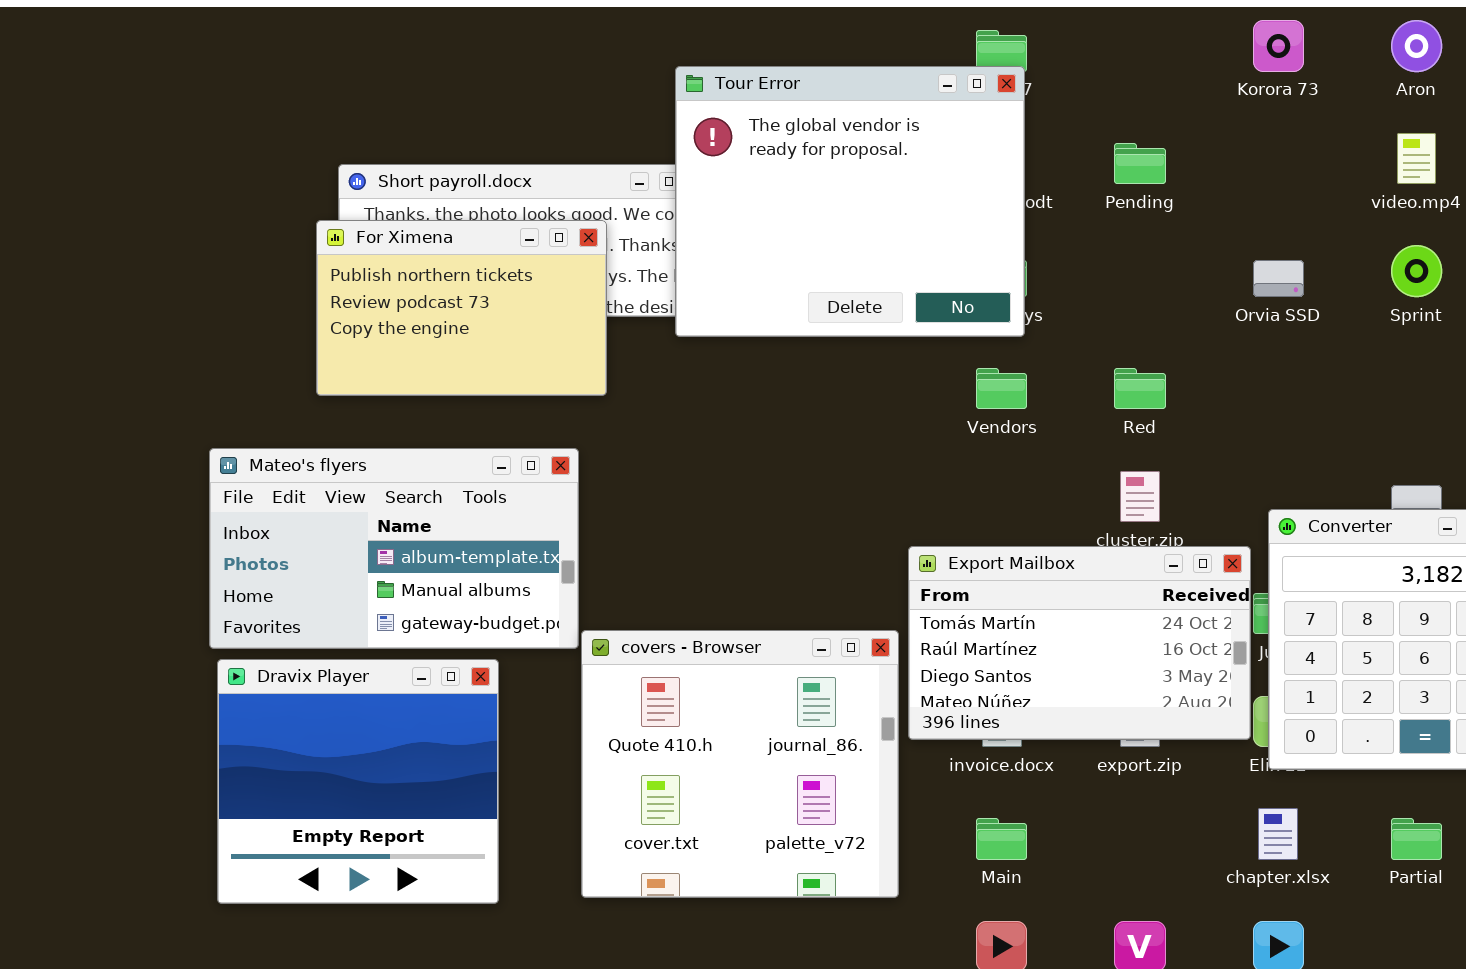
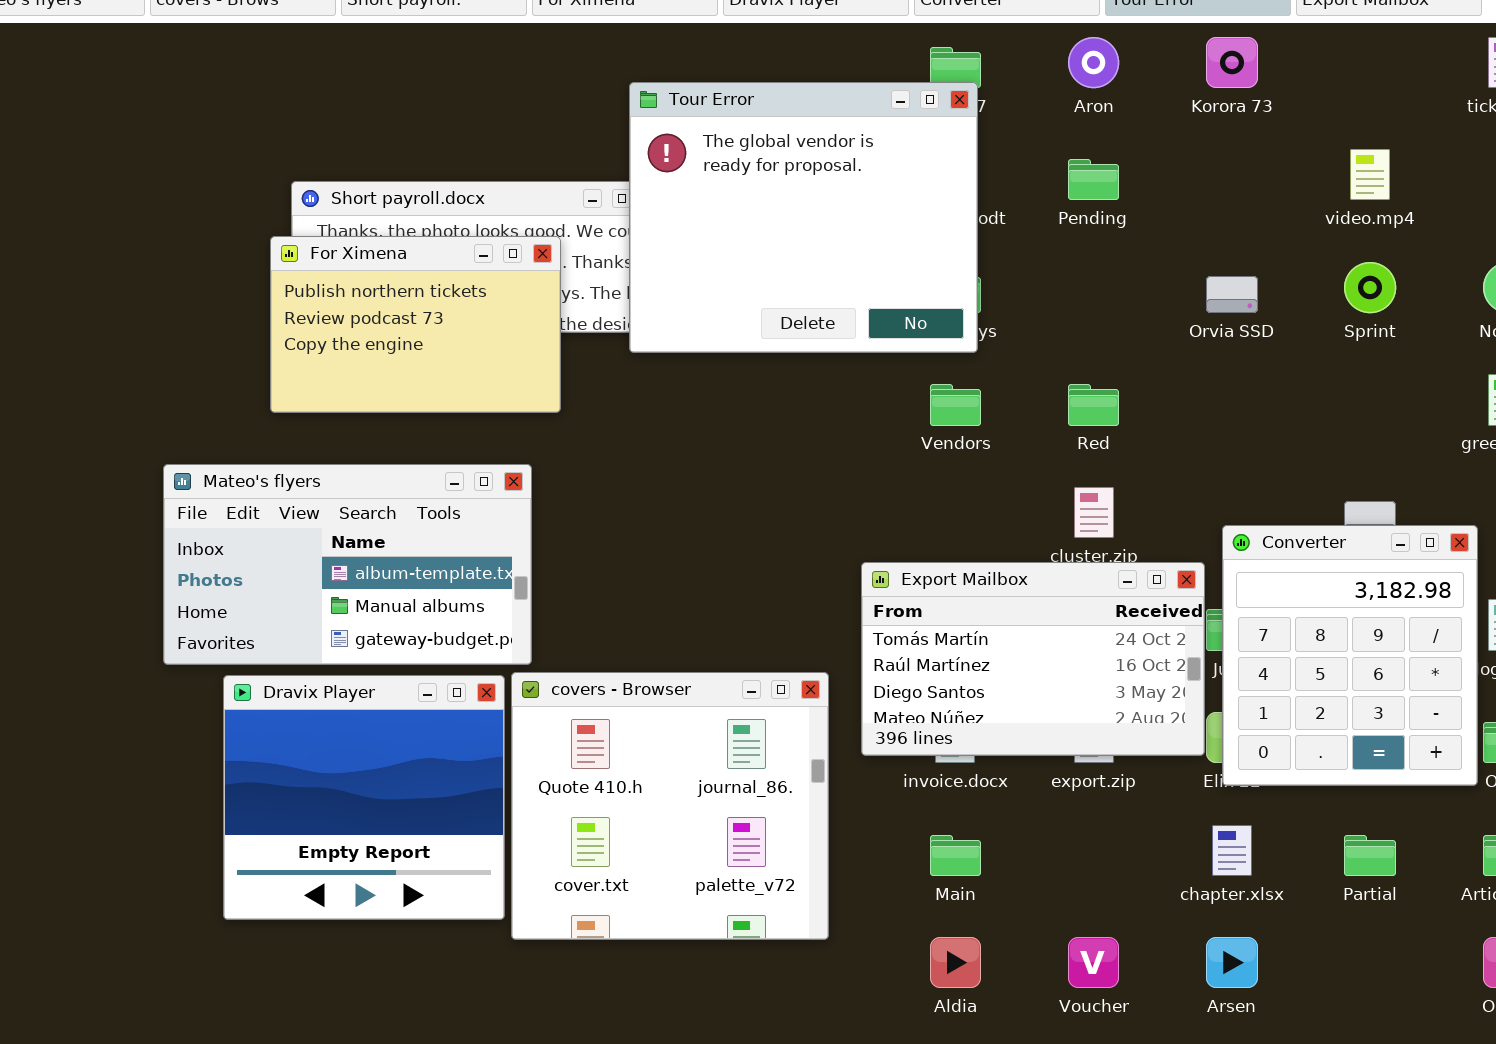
Aron: [1391,20,1442,72] -> [1068,37,1119,88], moved
covers - Browser: [581,630,899,898] -> [511,672,829,940], moved
Dravix Player: [217,659,499,904] -> [223,675,505,920], moved

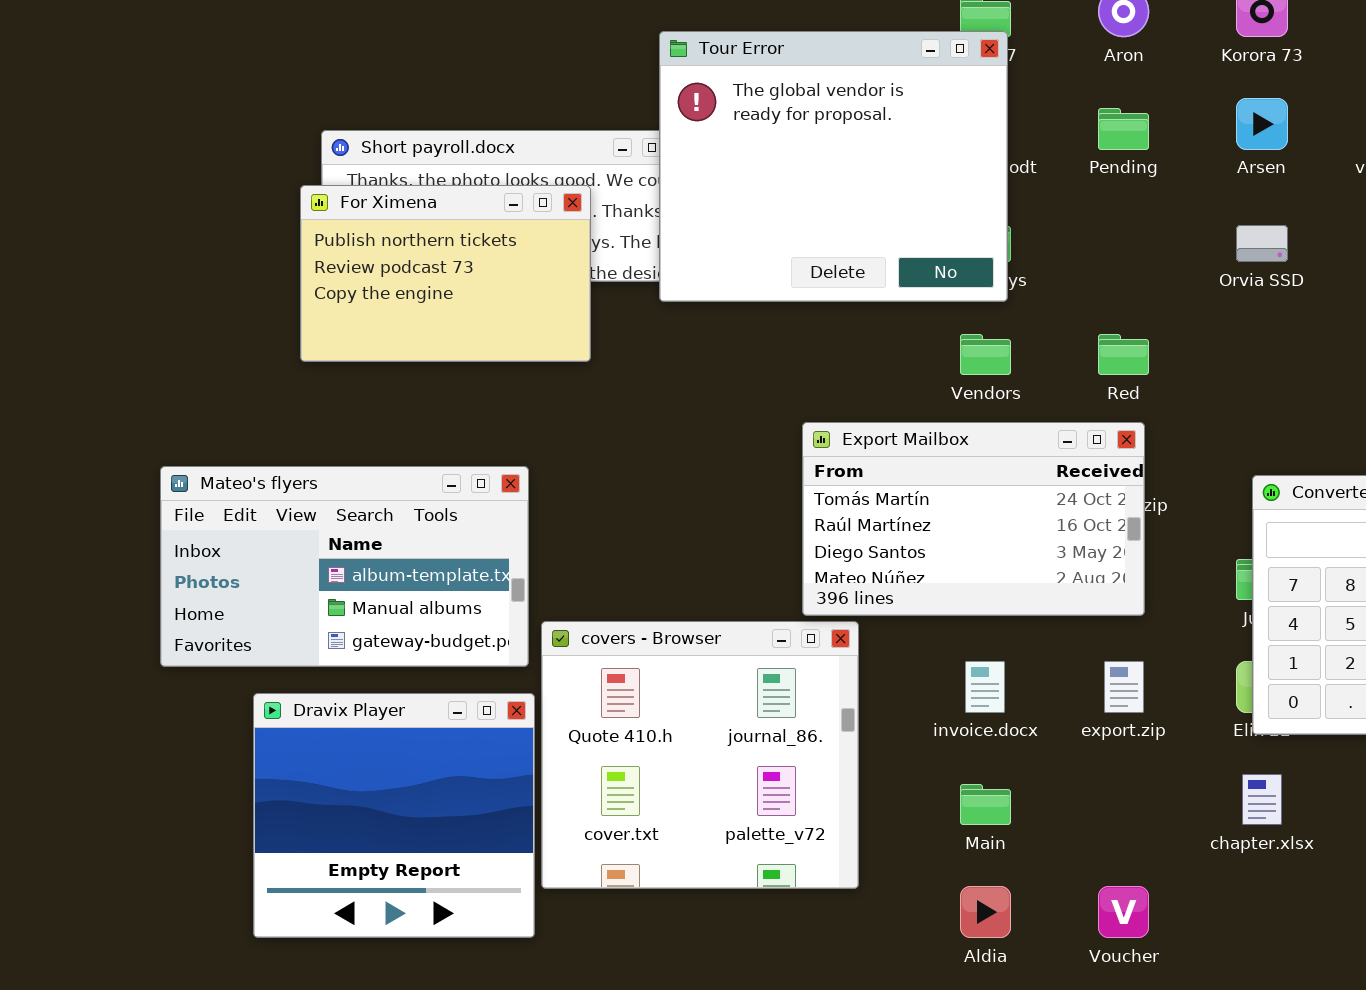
Mateo's flyers: [163,464,532,665] -> [160,466,529,667], moved
Export Mailbox: [861,562,1205,756] -> [802,422,1145,616], moved
Dravix Player: [223,675,505,920] -> [253,693,535,938], moved
Arsen: [1206,937,1258,988] -> [1236,98,1288,150], moved

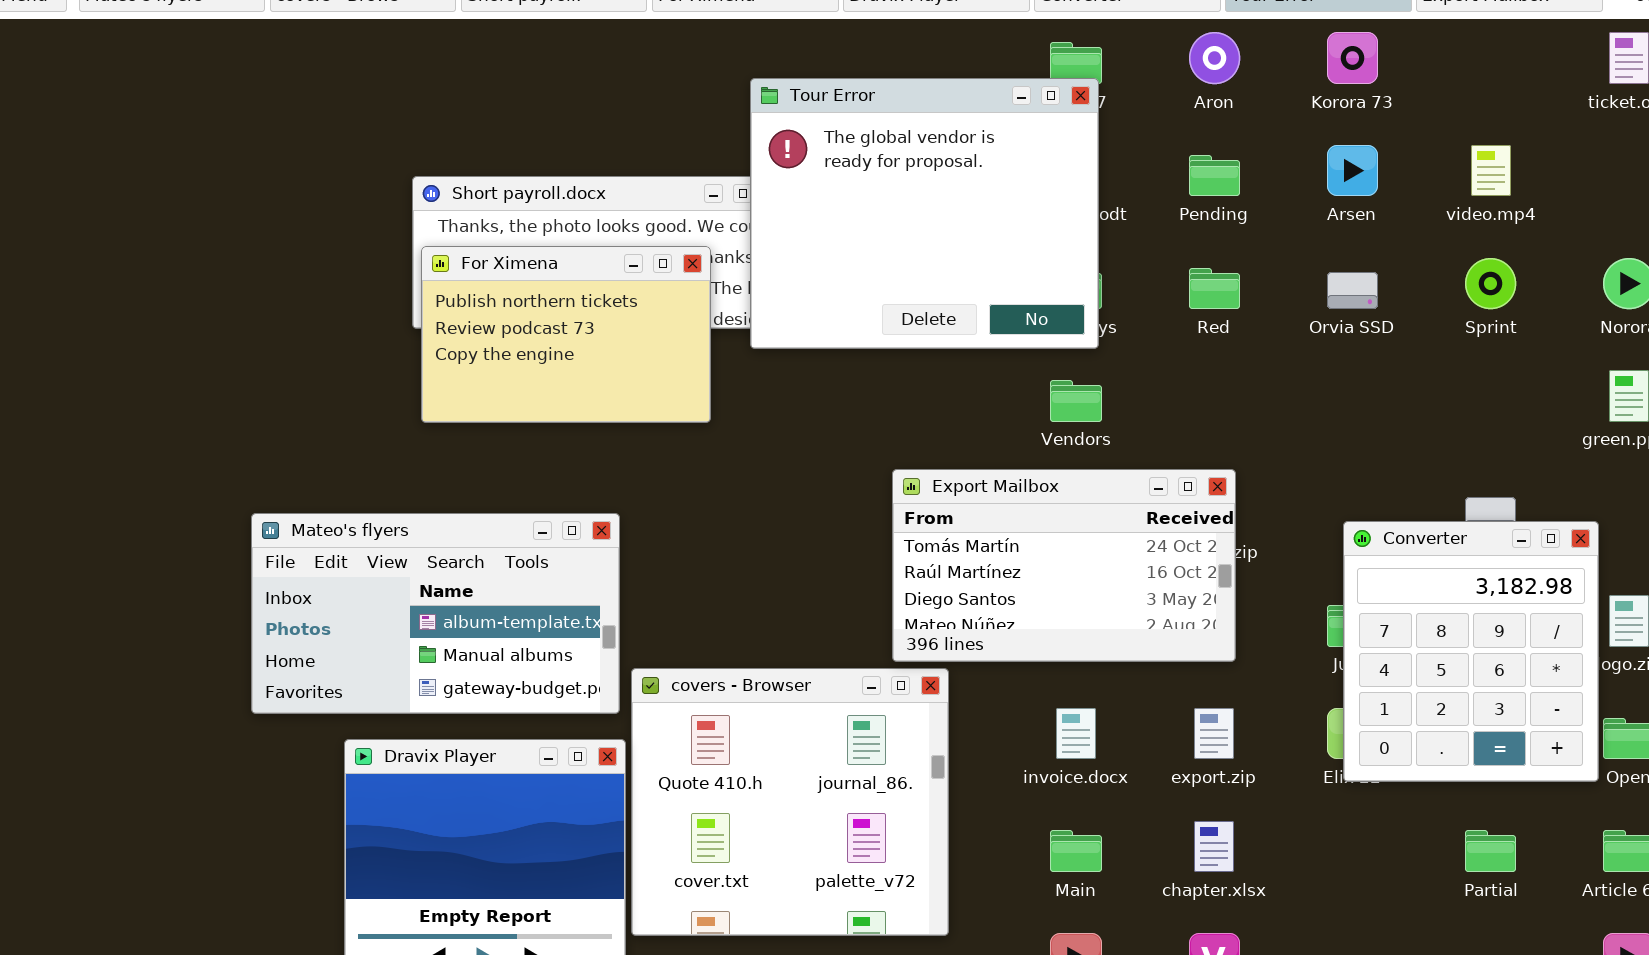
For Ximena: [300,185,591,362] -> [421,246,711,423], moved
Red: [1098,334,1149,375] -> [1189,268,1240,309], moved
chapter.xlsx: [1242,774,1282,825] -> [1194,821,1234,872], moved

